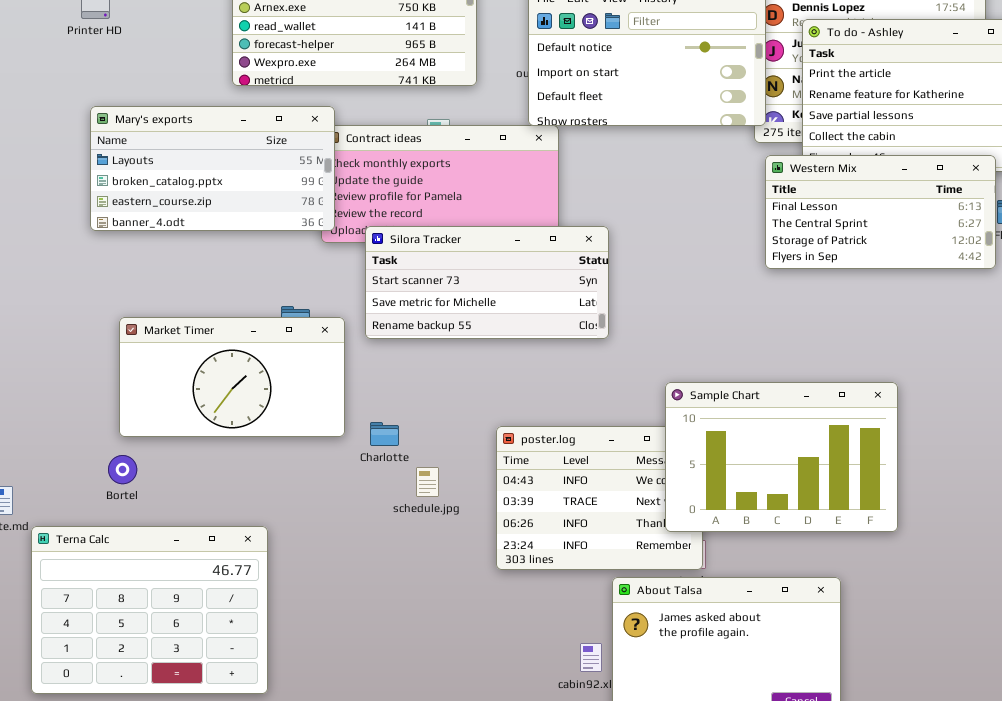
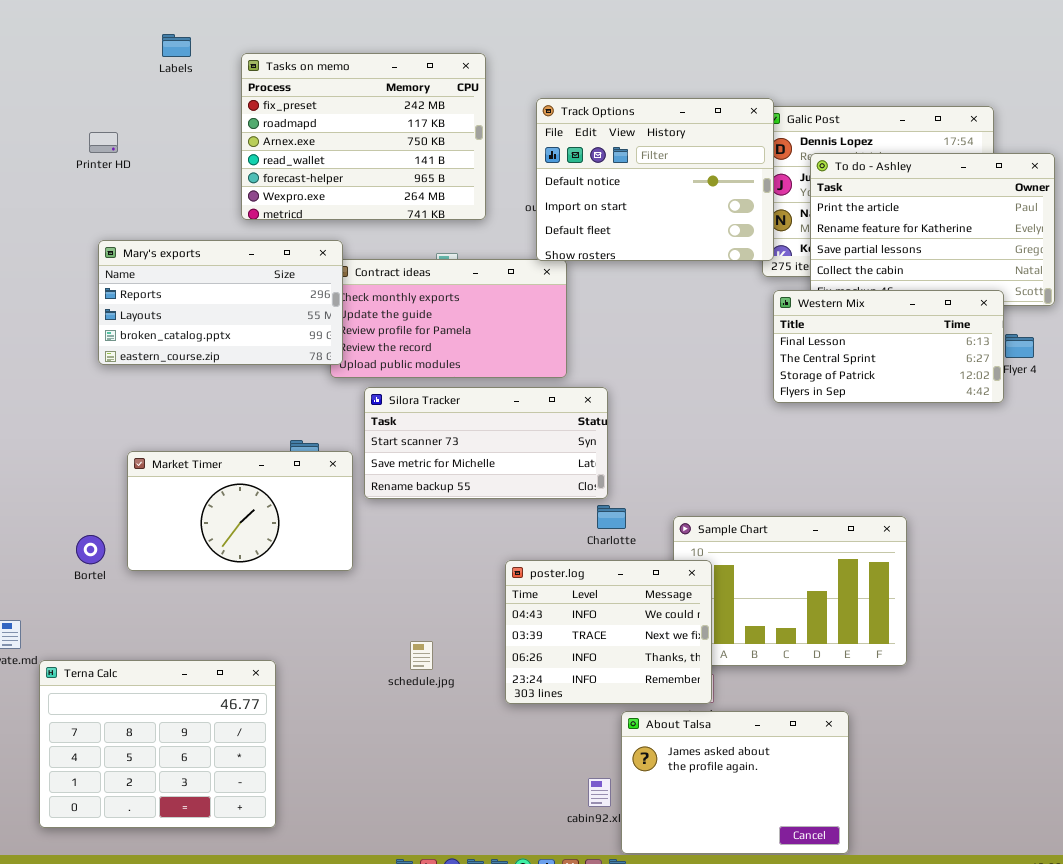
Mary's exports: [90,106,335,231] -> [98,240,343,365], scrolled up 1 row
Silora Tracker: [365,226,609,339] -> [364,387,608,499], moved
Charlotte: [370,422,399,446] -> [597,505,626,529], moved
poster.log: [496,426,703,570] -> [505,560,712,704], raised
Bortel: [108,455,137,484] -> [76,535,105,564], moved
schedule.jpg: [416,467,439,497] -> [410,641,433,670], moved

